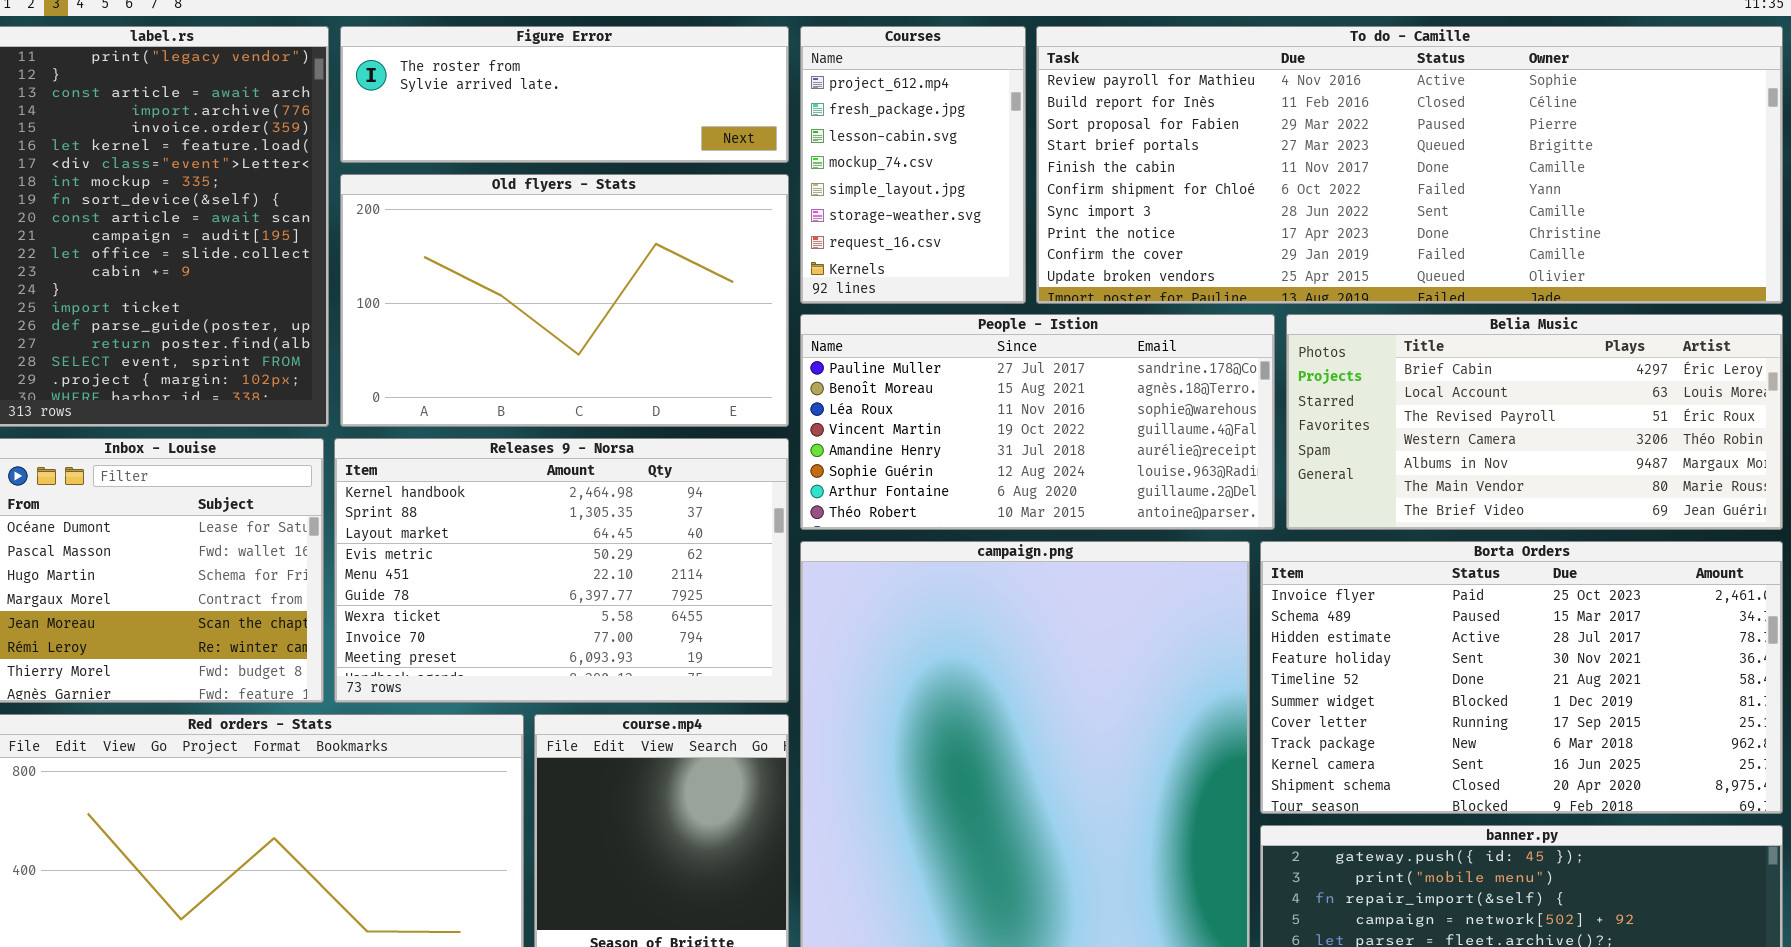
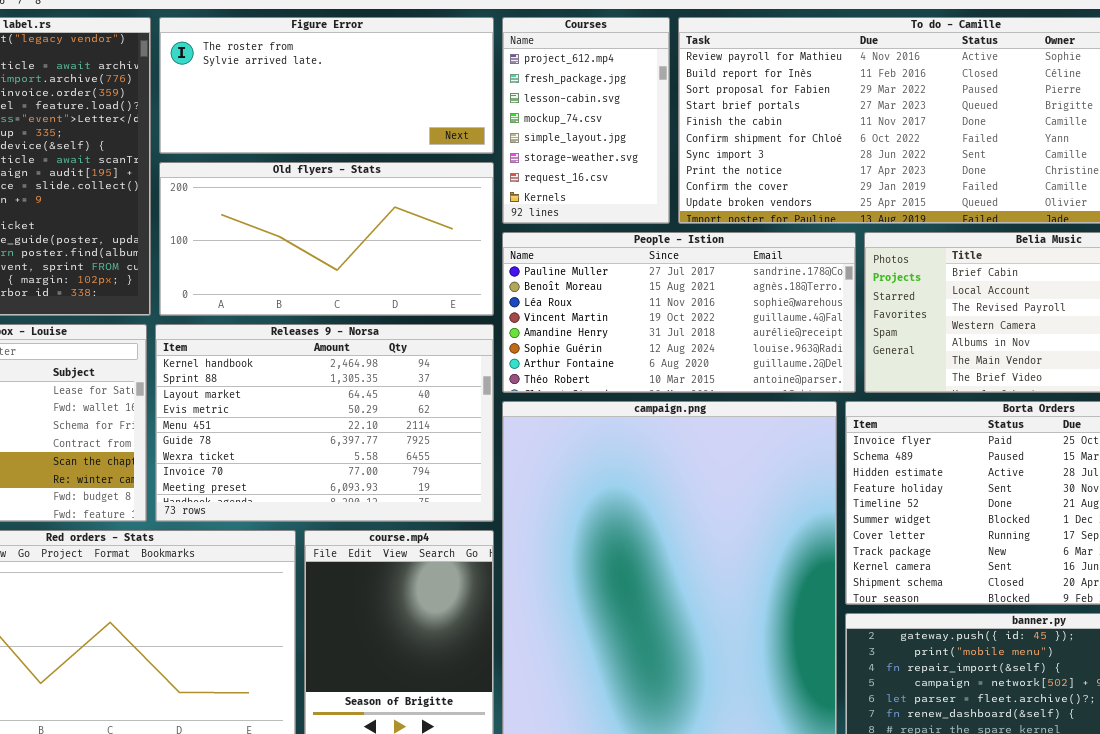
Figure Error: [340,26,789,163] -> [159,17,494,154], resized
Old flyers - Stats: [340,174,789,427] -> [159,162,494,316], resized

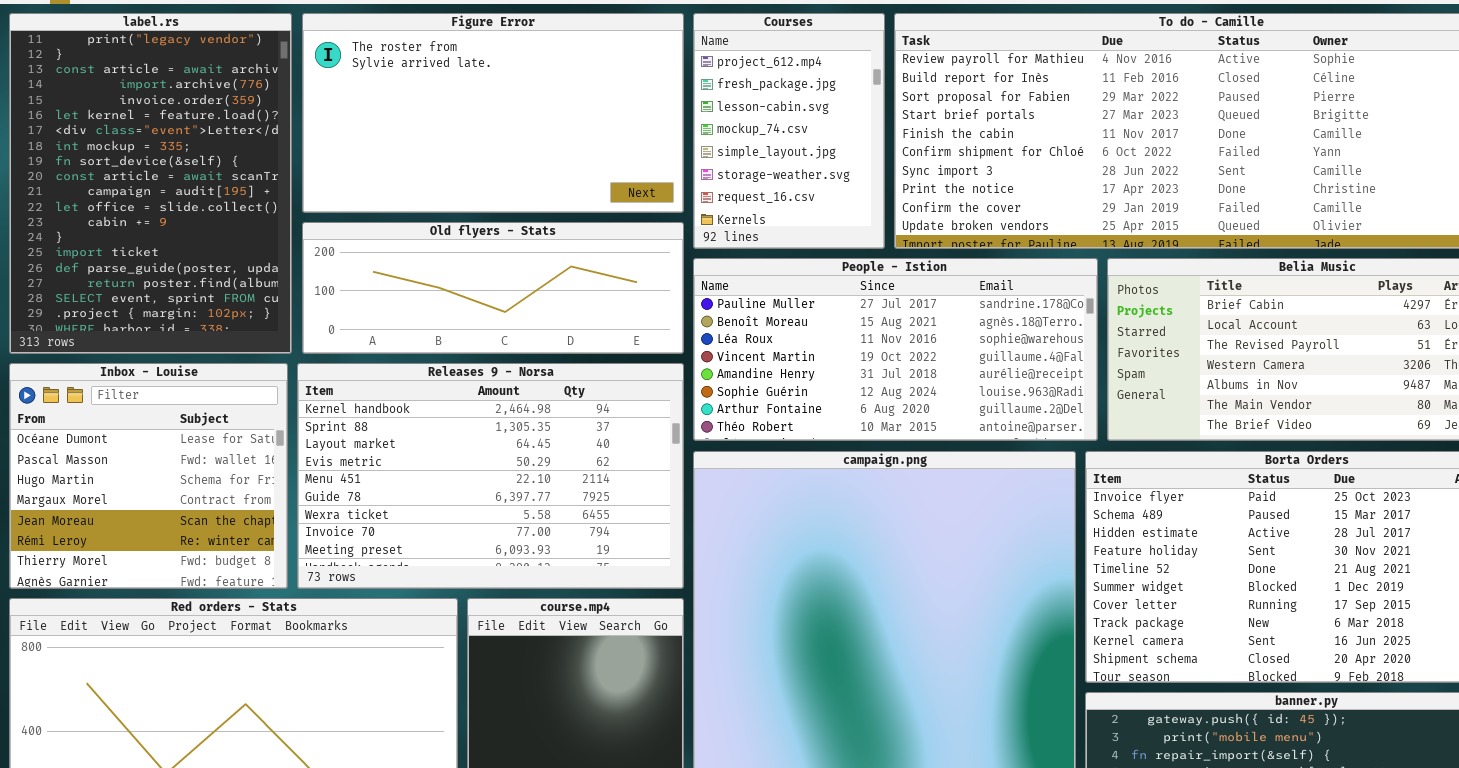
Figure Error: [159,17,494,154] -> [302,13,684,213], resized
Old flyers - Stats: [159,162,494,316] -> [302,222,684,354], resized

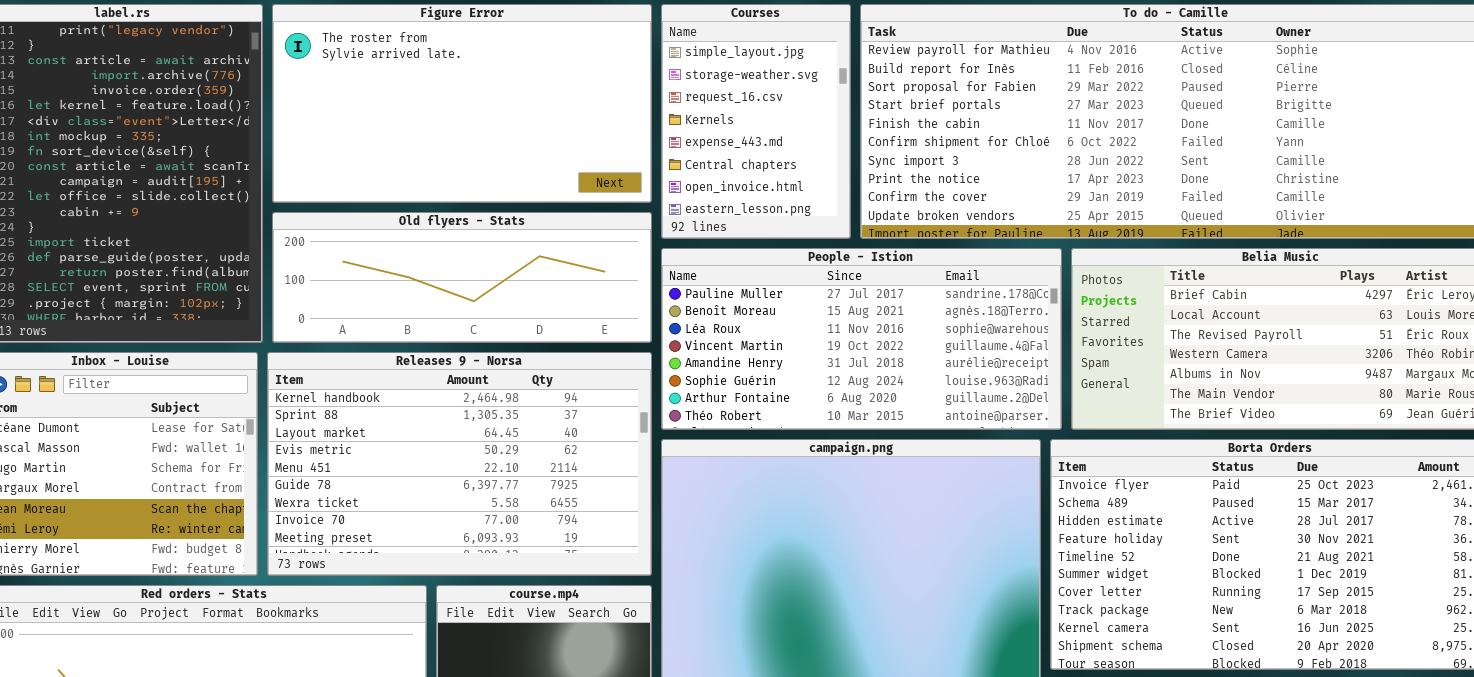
Courses: [693,13,885,249] -> [661,4,851,239], scrolled down 4 rows

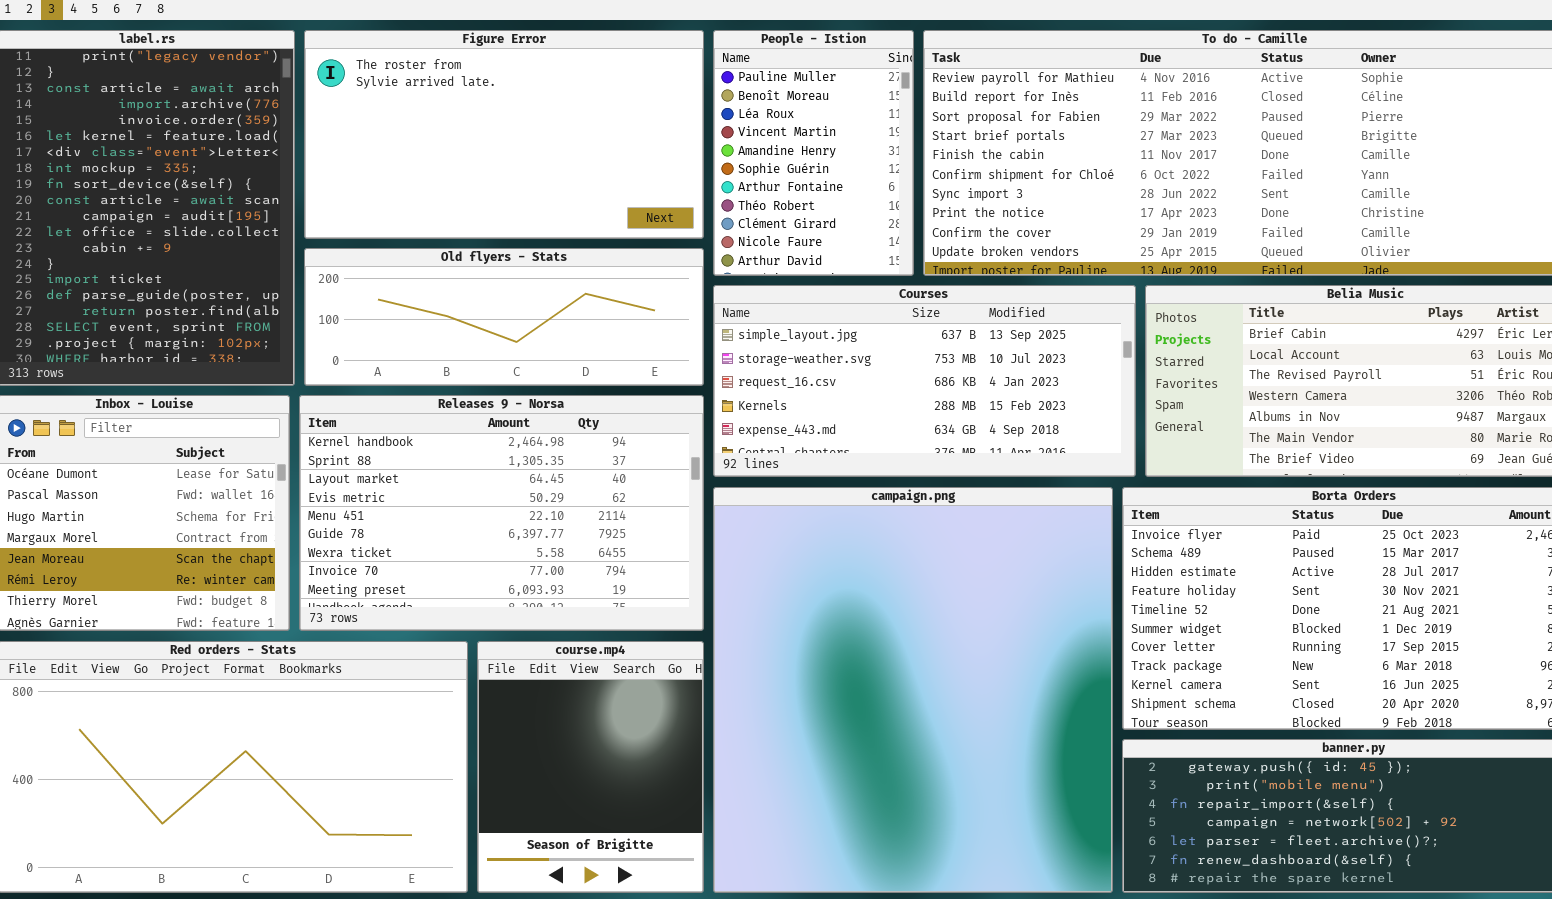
Courses: [661,4,851,239] -> [713,285,1136,477], moved, resized
People - Istion: [661,248,1062,430] -> [713,30,914,276], moved, resized

